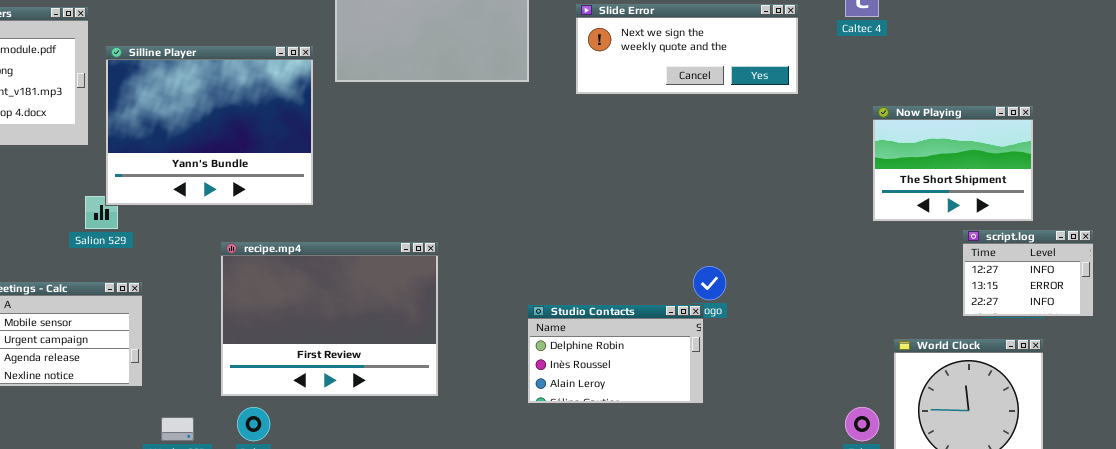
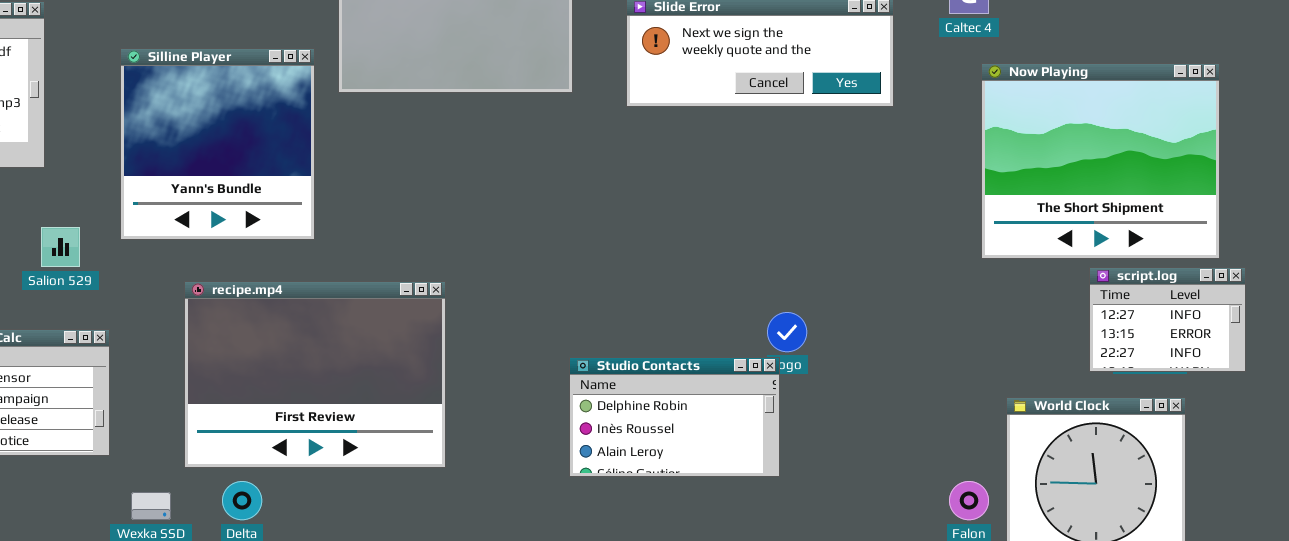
Silline Player: [105,45,314,206] -> [120,48,315,240], resized
Now Playing: [872,105,1034,222] -> [981,63,1220,259], resized
recipe.mp4: [220,241,439,397] -> [184,281,446,468], moved

